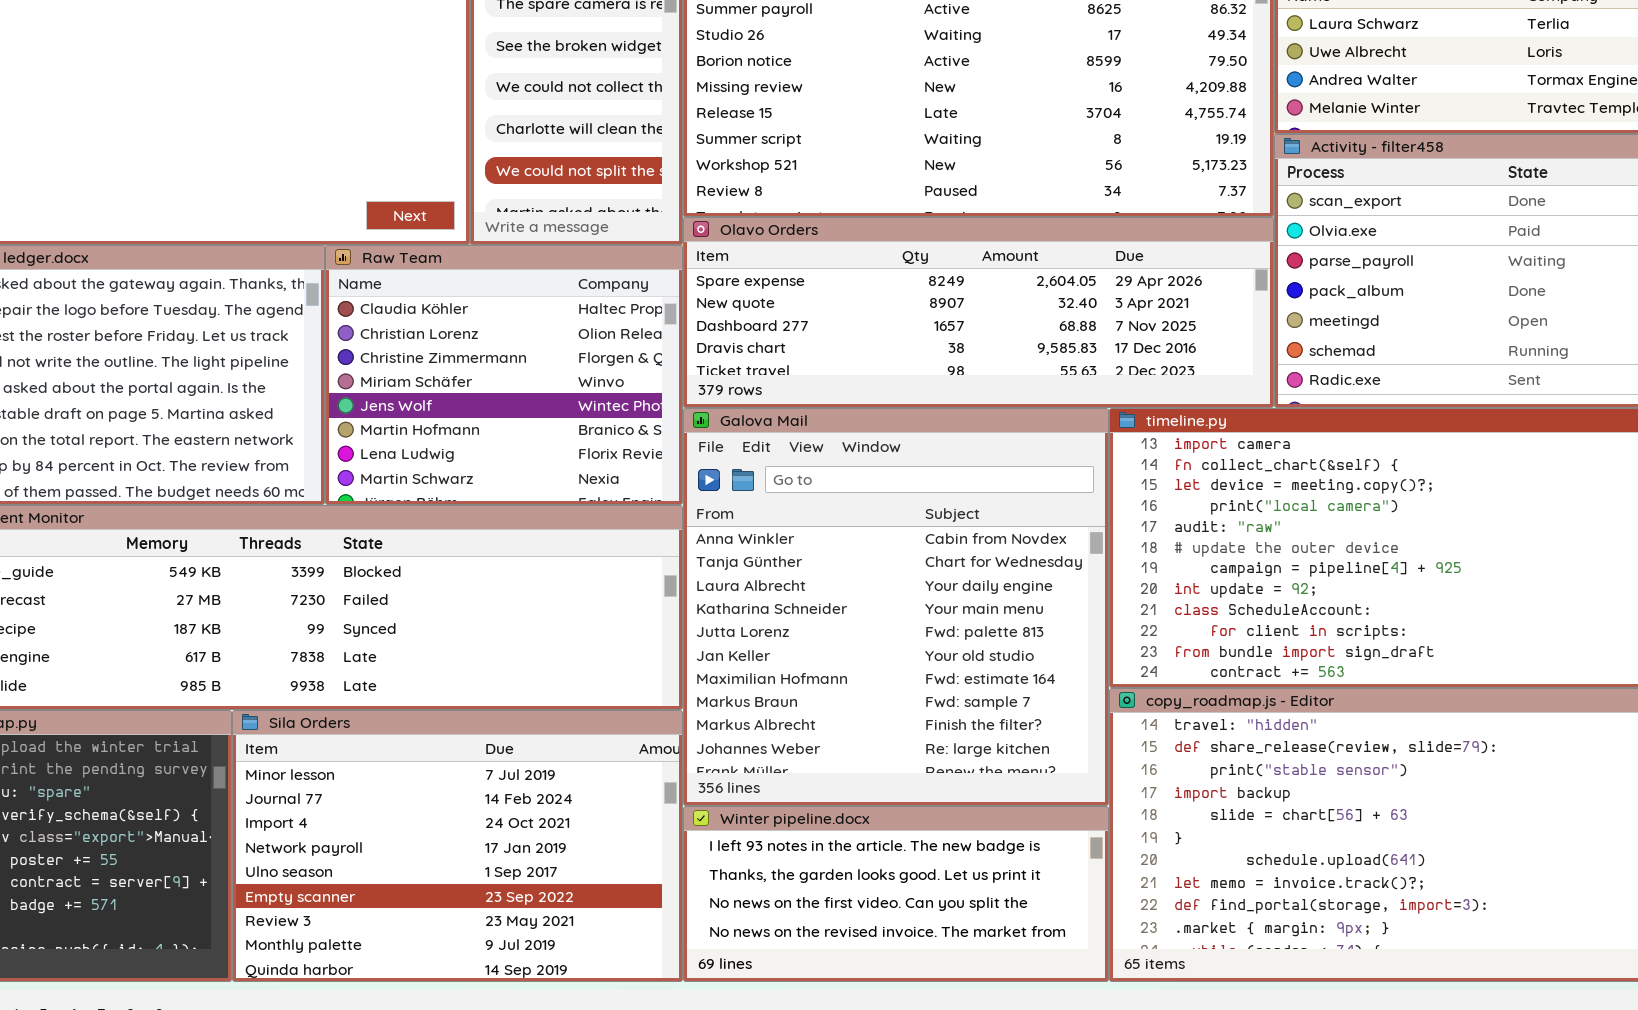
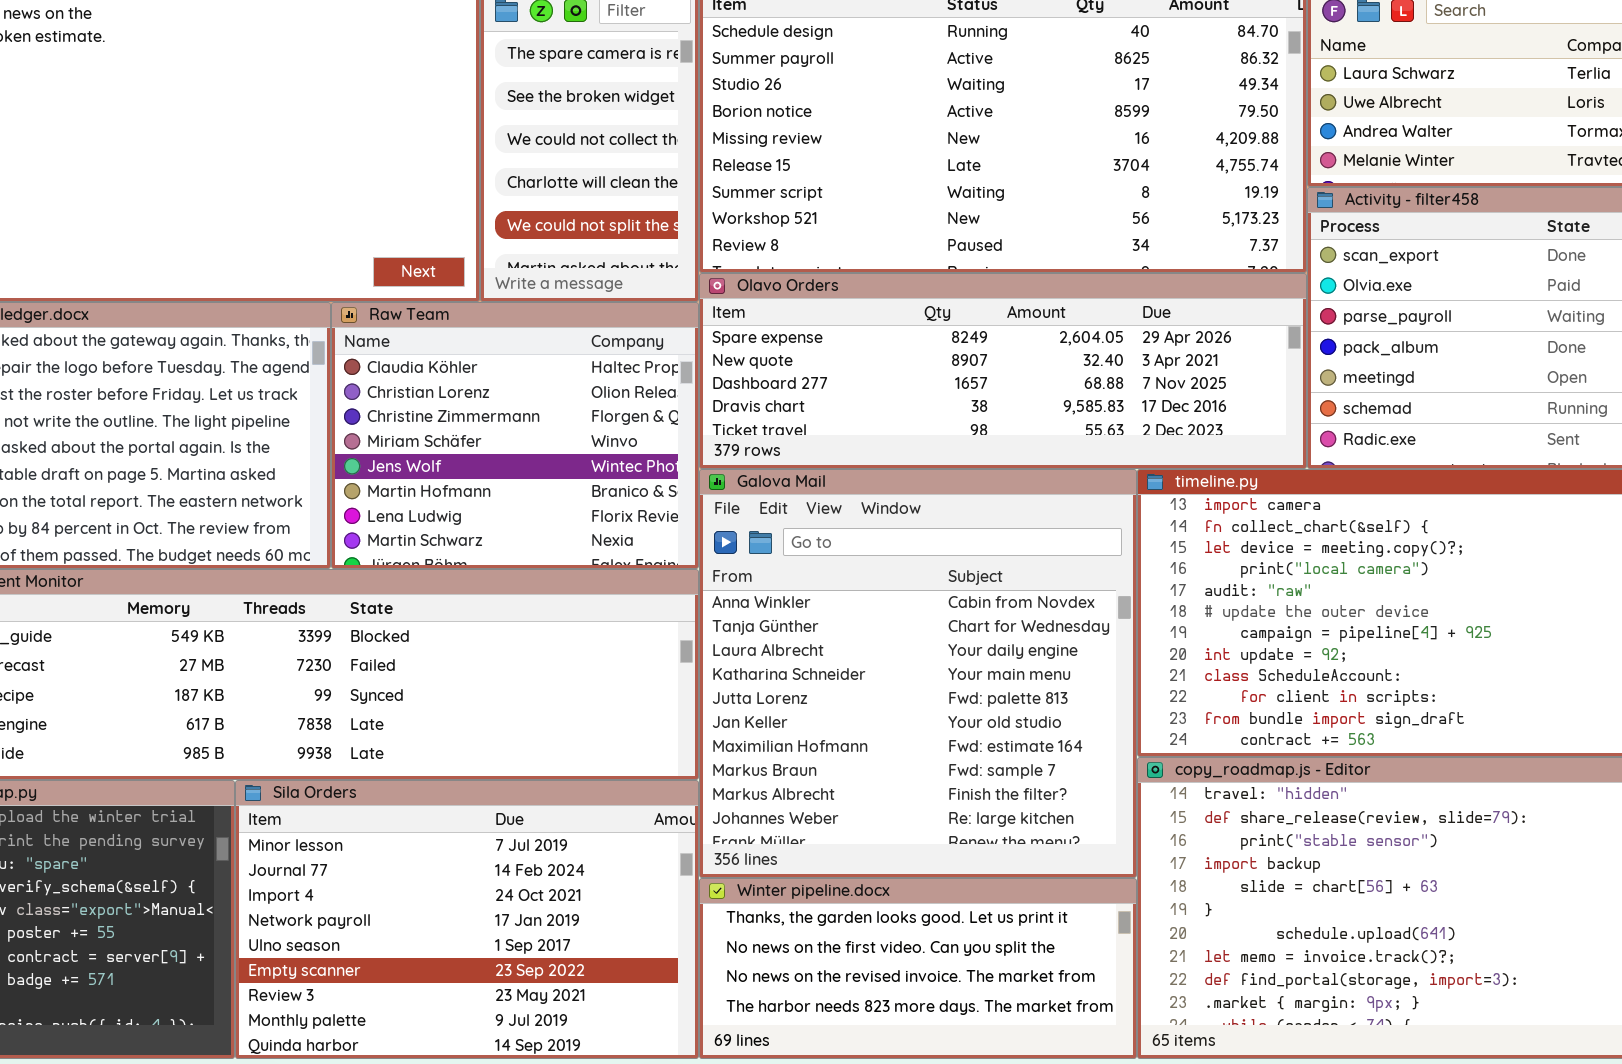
Winter pipeline.docx: [683,806,1109,982] -> [699,878,1137,1059], scrolled down 1 row

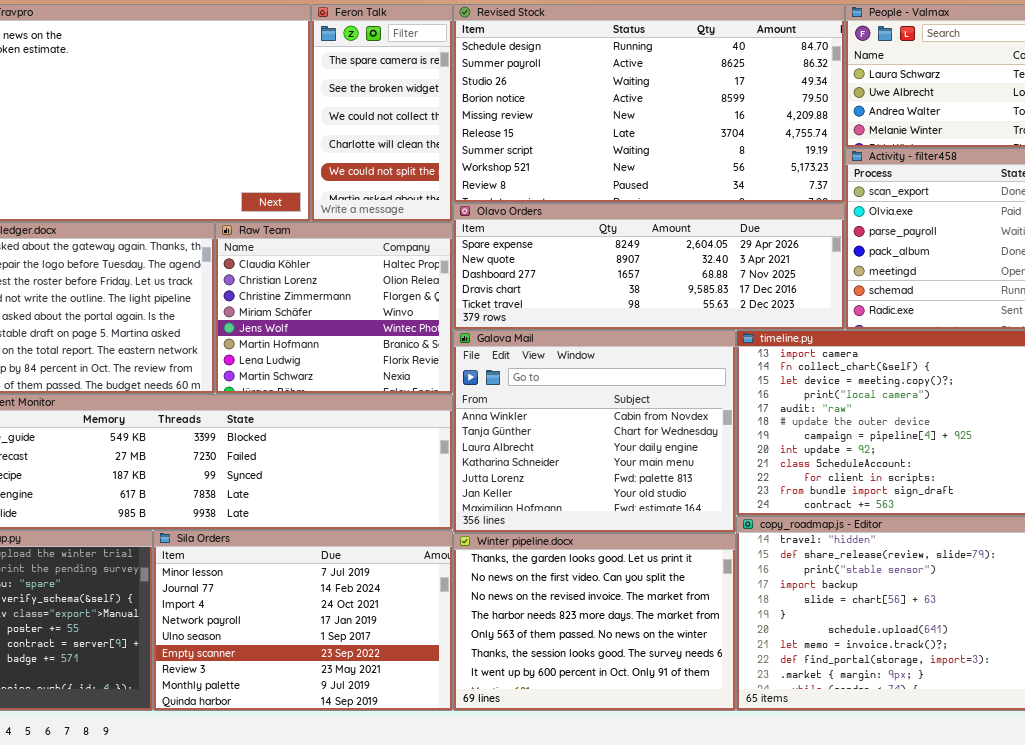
Galova Mail: [699,469,1137,878] -> [453,330,736,533], resized
Winter pipeline.docx: [699,878,1137,1059] -> [453,533,736,711], resized

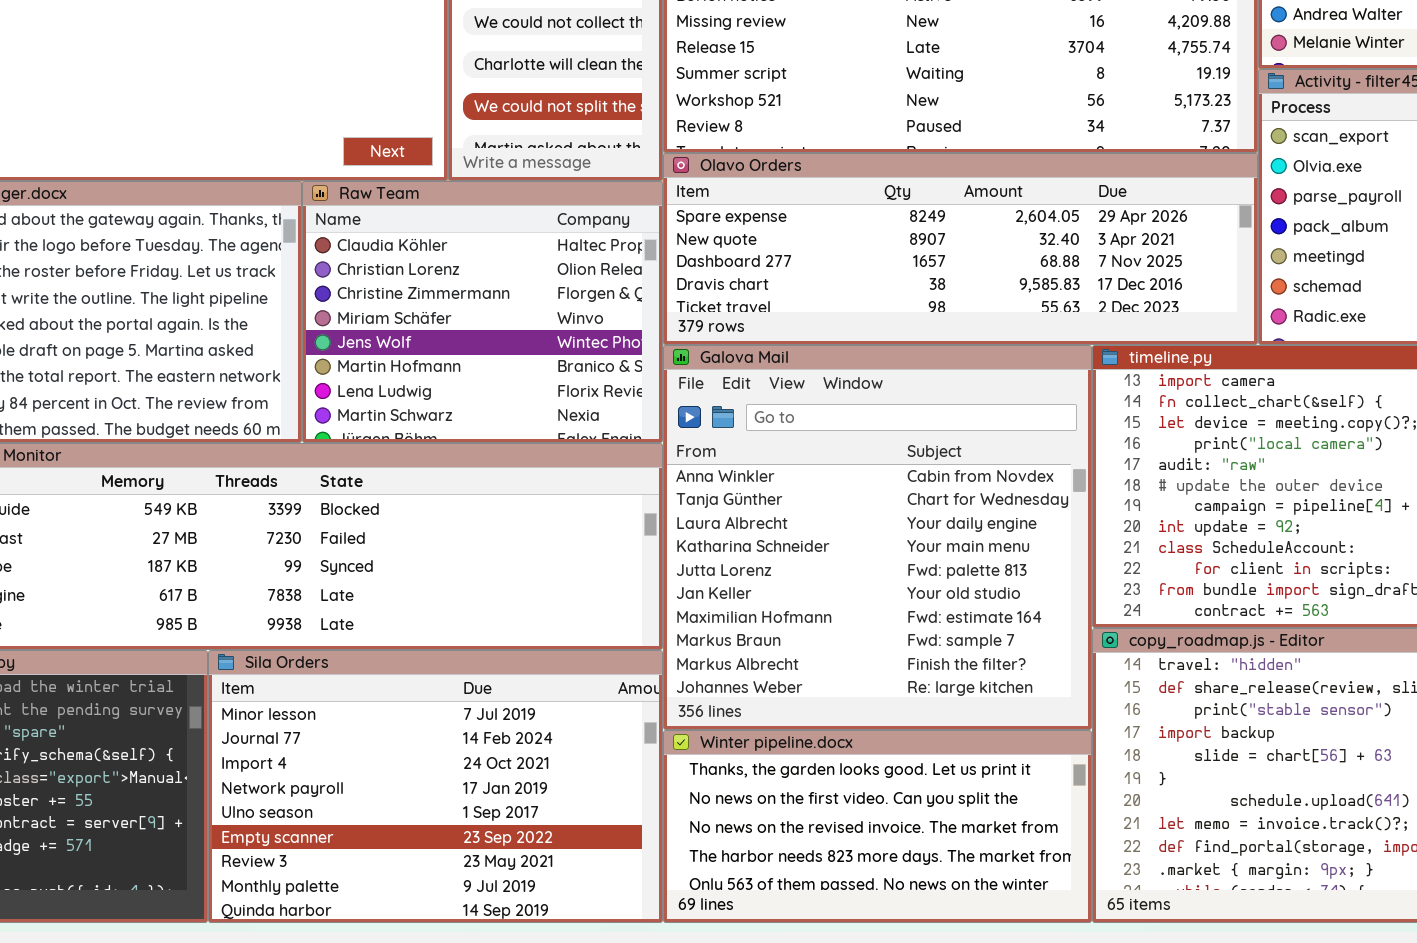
Galova Mail: [453,330,736,533] -> [663,345,1092,730], resized
Winter pipeline.docx: [453,533,736,711] -> [663,730,1092,923], resized

